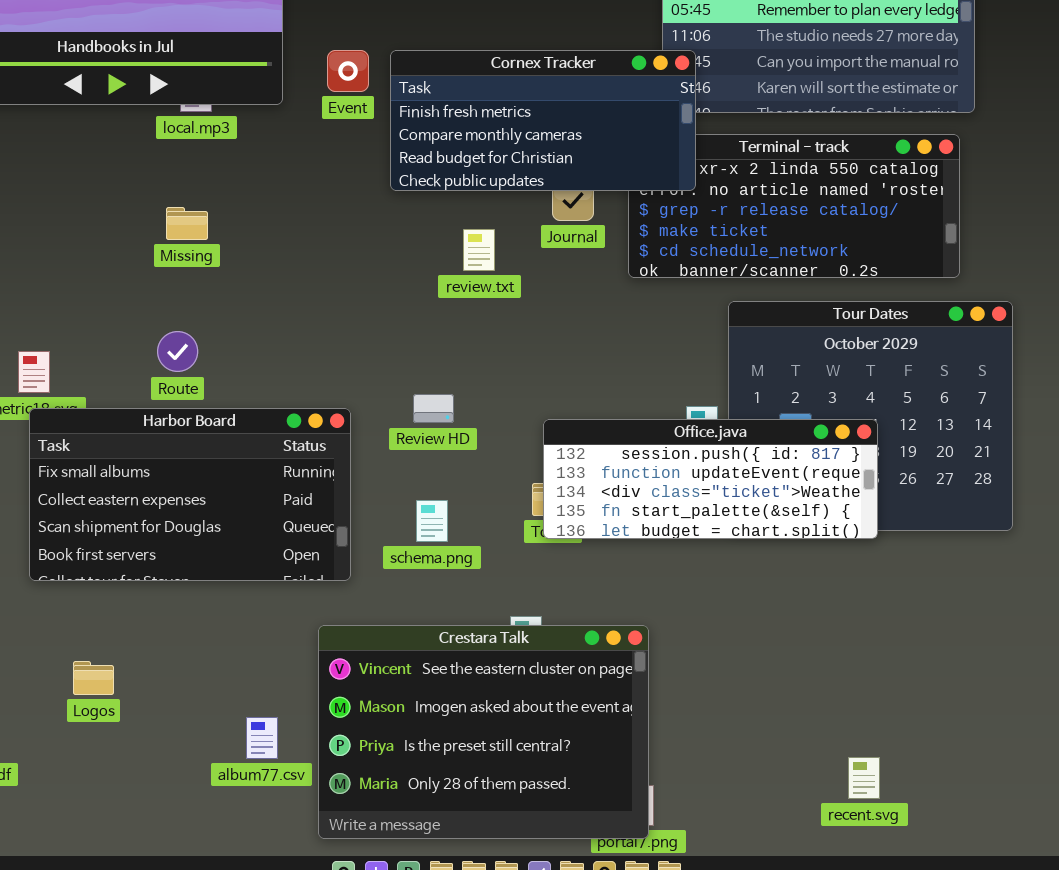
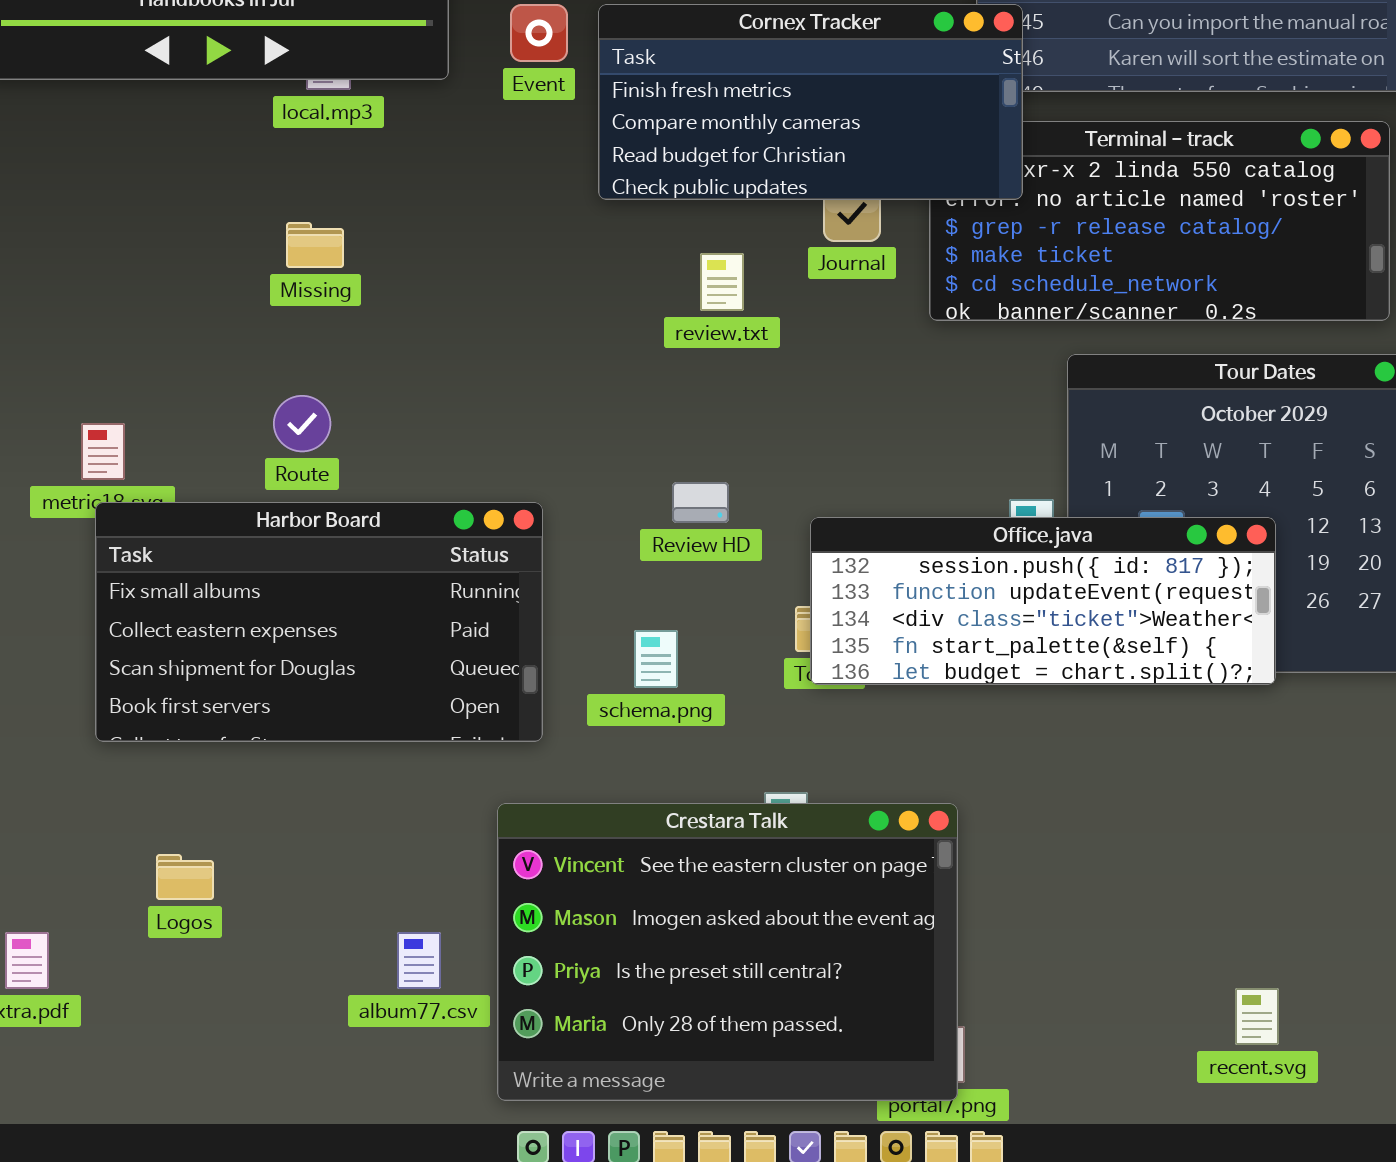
Review HD: [413,394,454,423] -> [672,482,729,523], moved

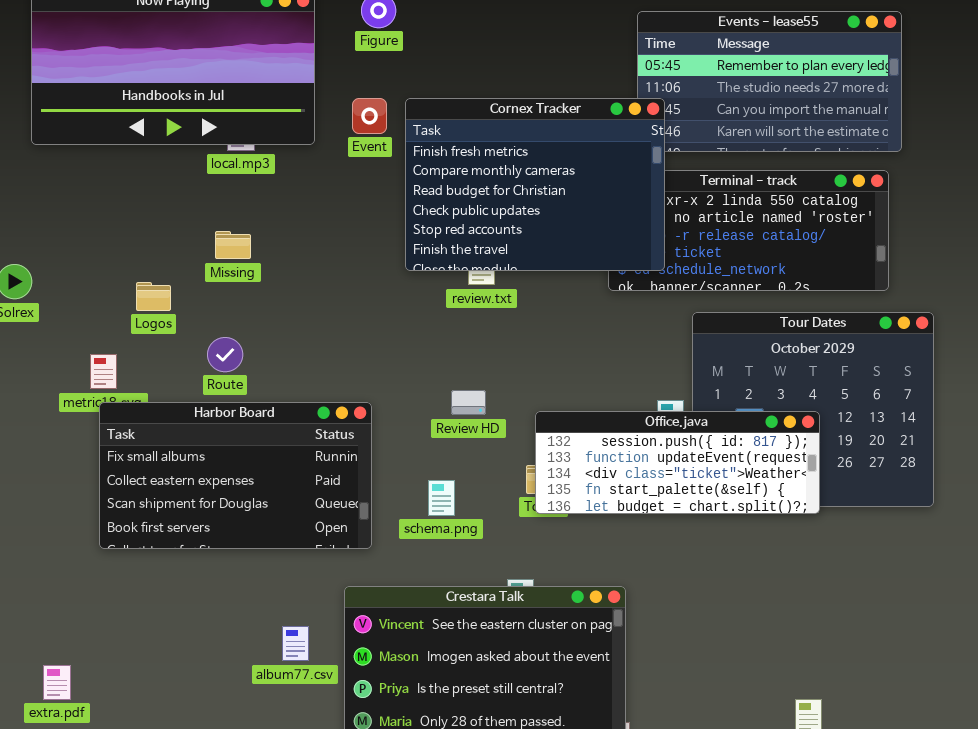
Cornex Tracker: [598,4,1023,200] -> [405,98,665,271], resized
Logos: [156,854,214,900] -> [136,282,171,311], moved
album77.csv: [397,932,441,989] -> [282,626,309,661], moved

